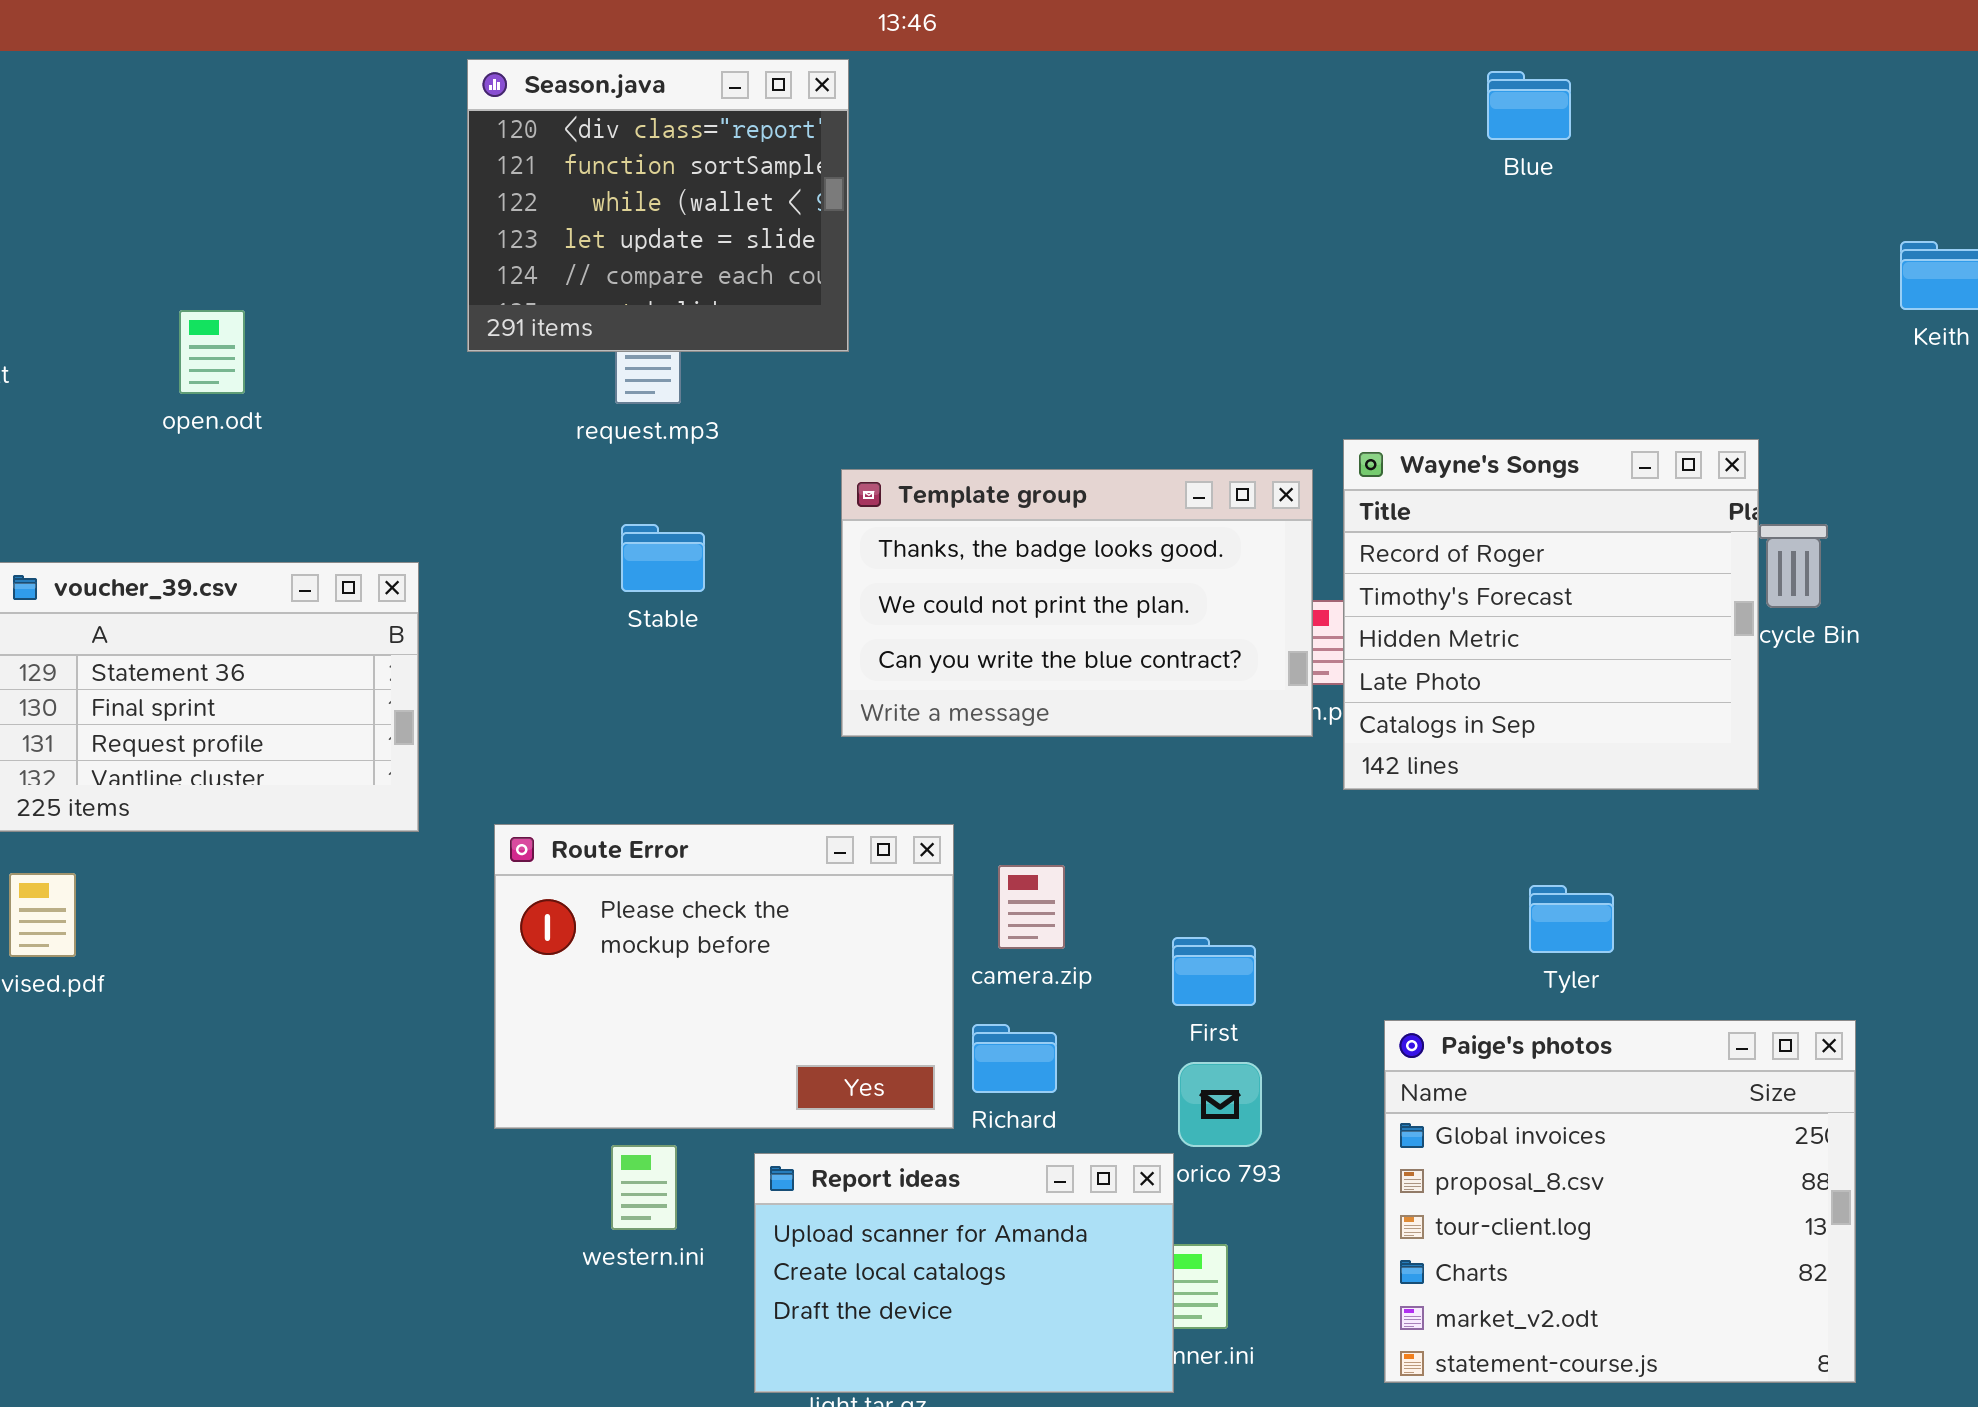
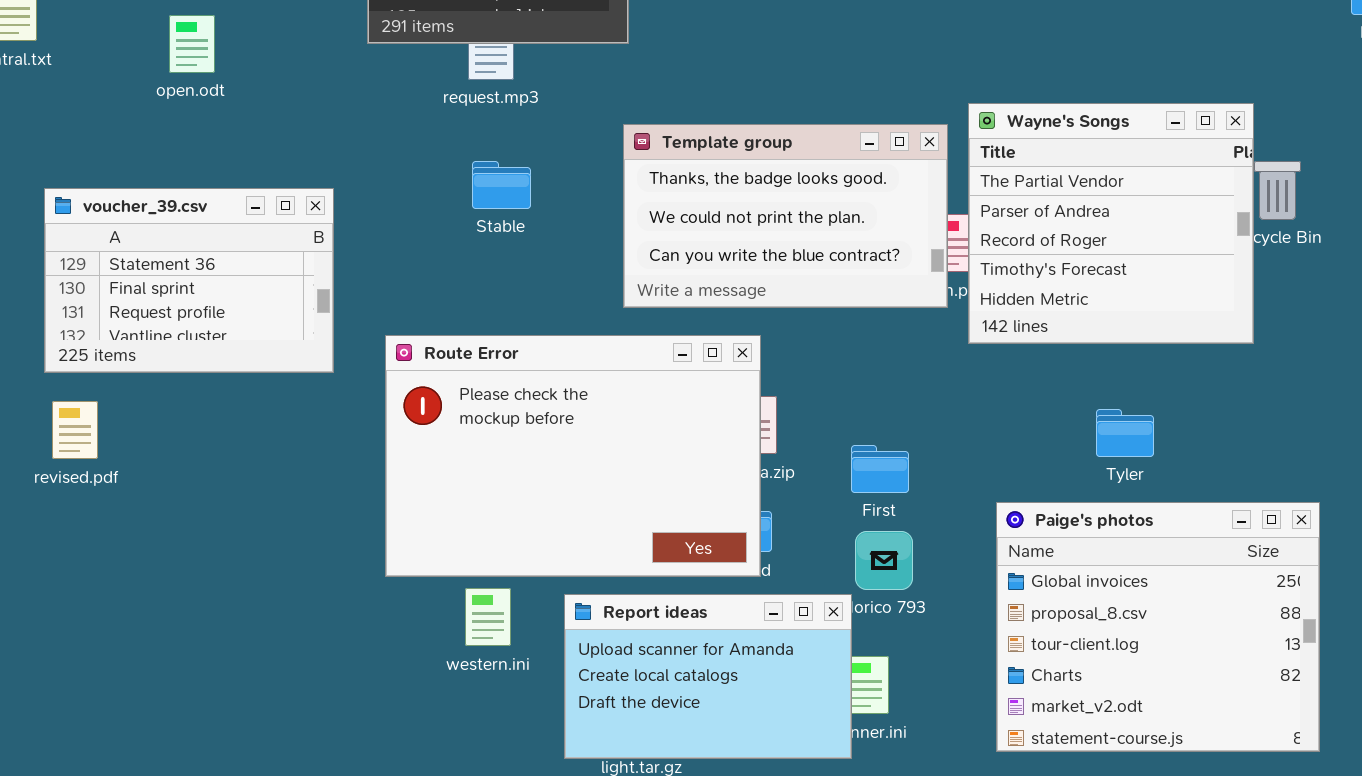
Wayne's Songs: [1343,439,1759,790] -> [968,103,1254,344], scrolled up 2 rows
Route Error: [494,824,954,1129] -> [385,335,761,577], resized

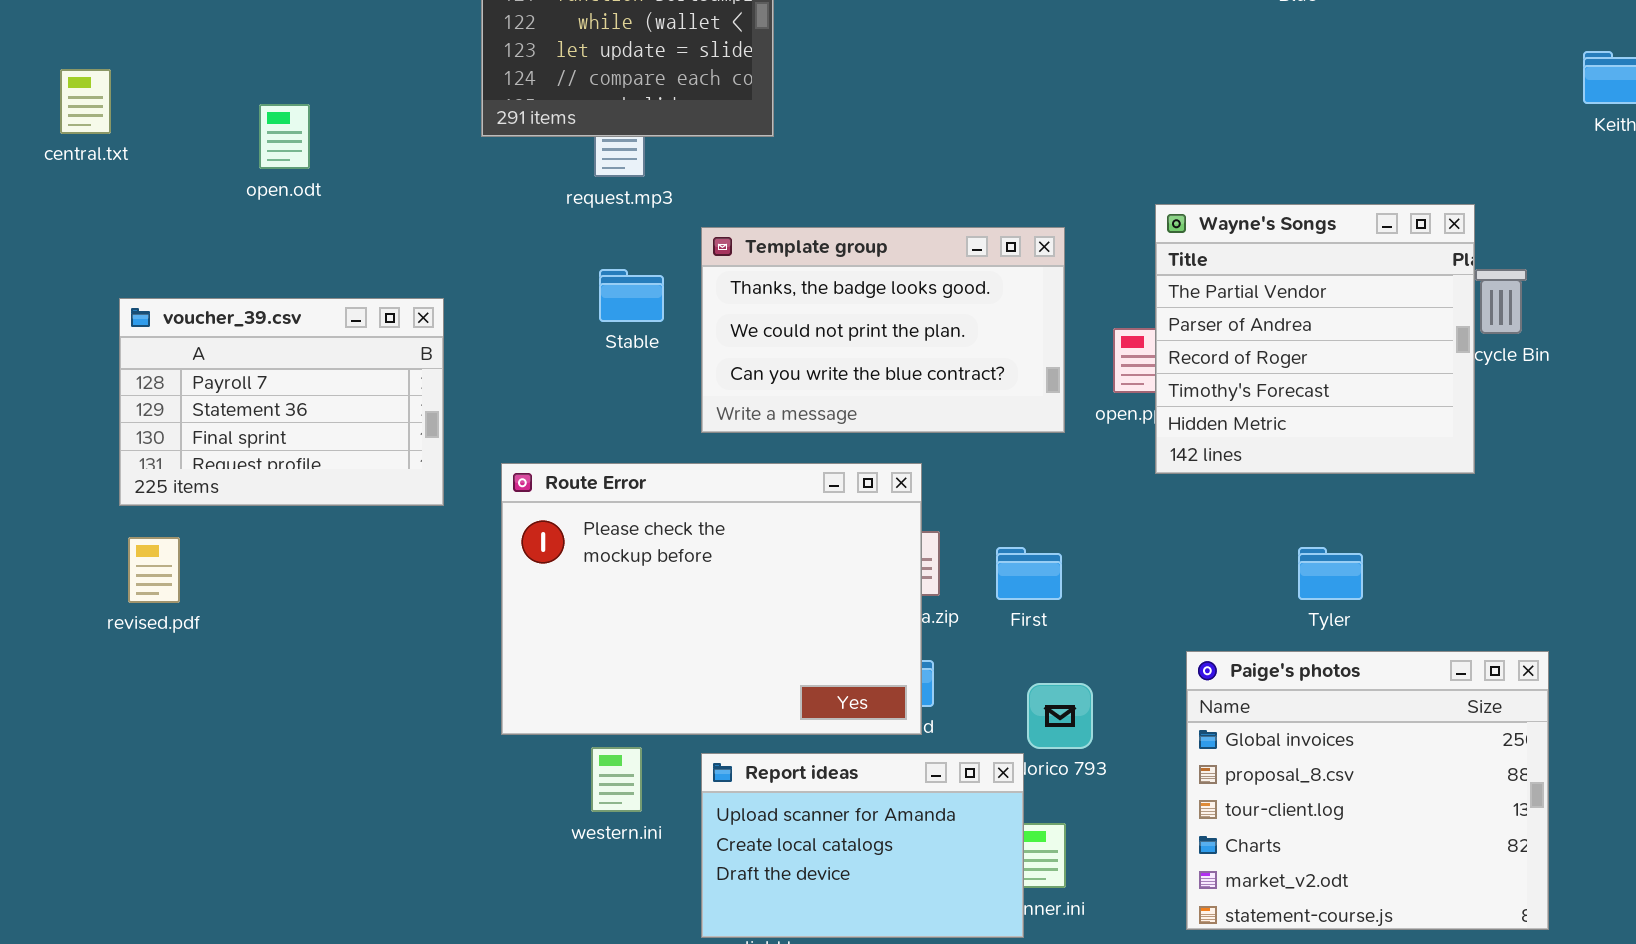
Template group: [623,124,948,308] -> [701,227,1065,433], moved
voucher_39.csv: [44,188,334,373] -> [119,298,444,506], scrolled up 1 row
First: [851,445,909,493] -> [996,547,1062,600], moved

